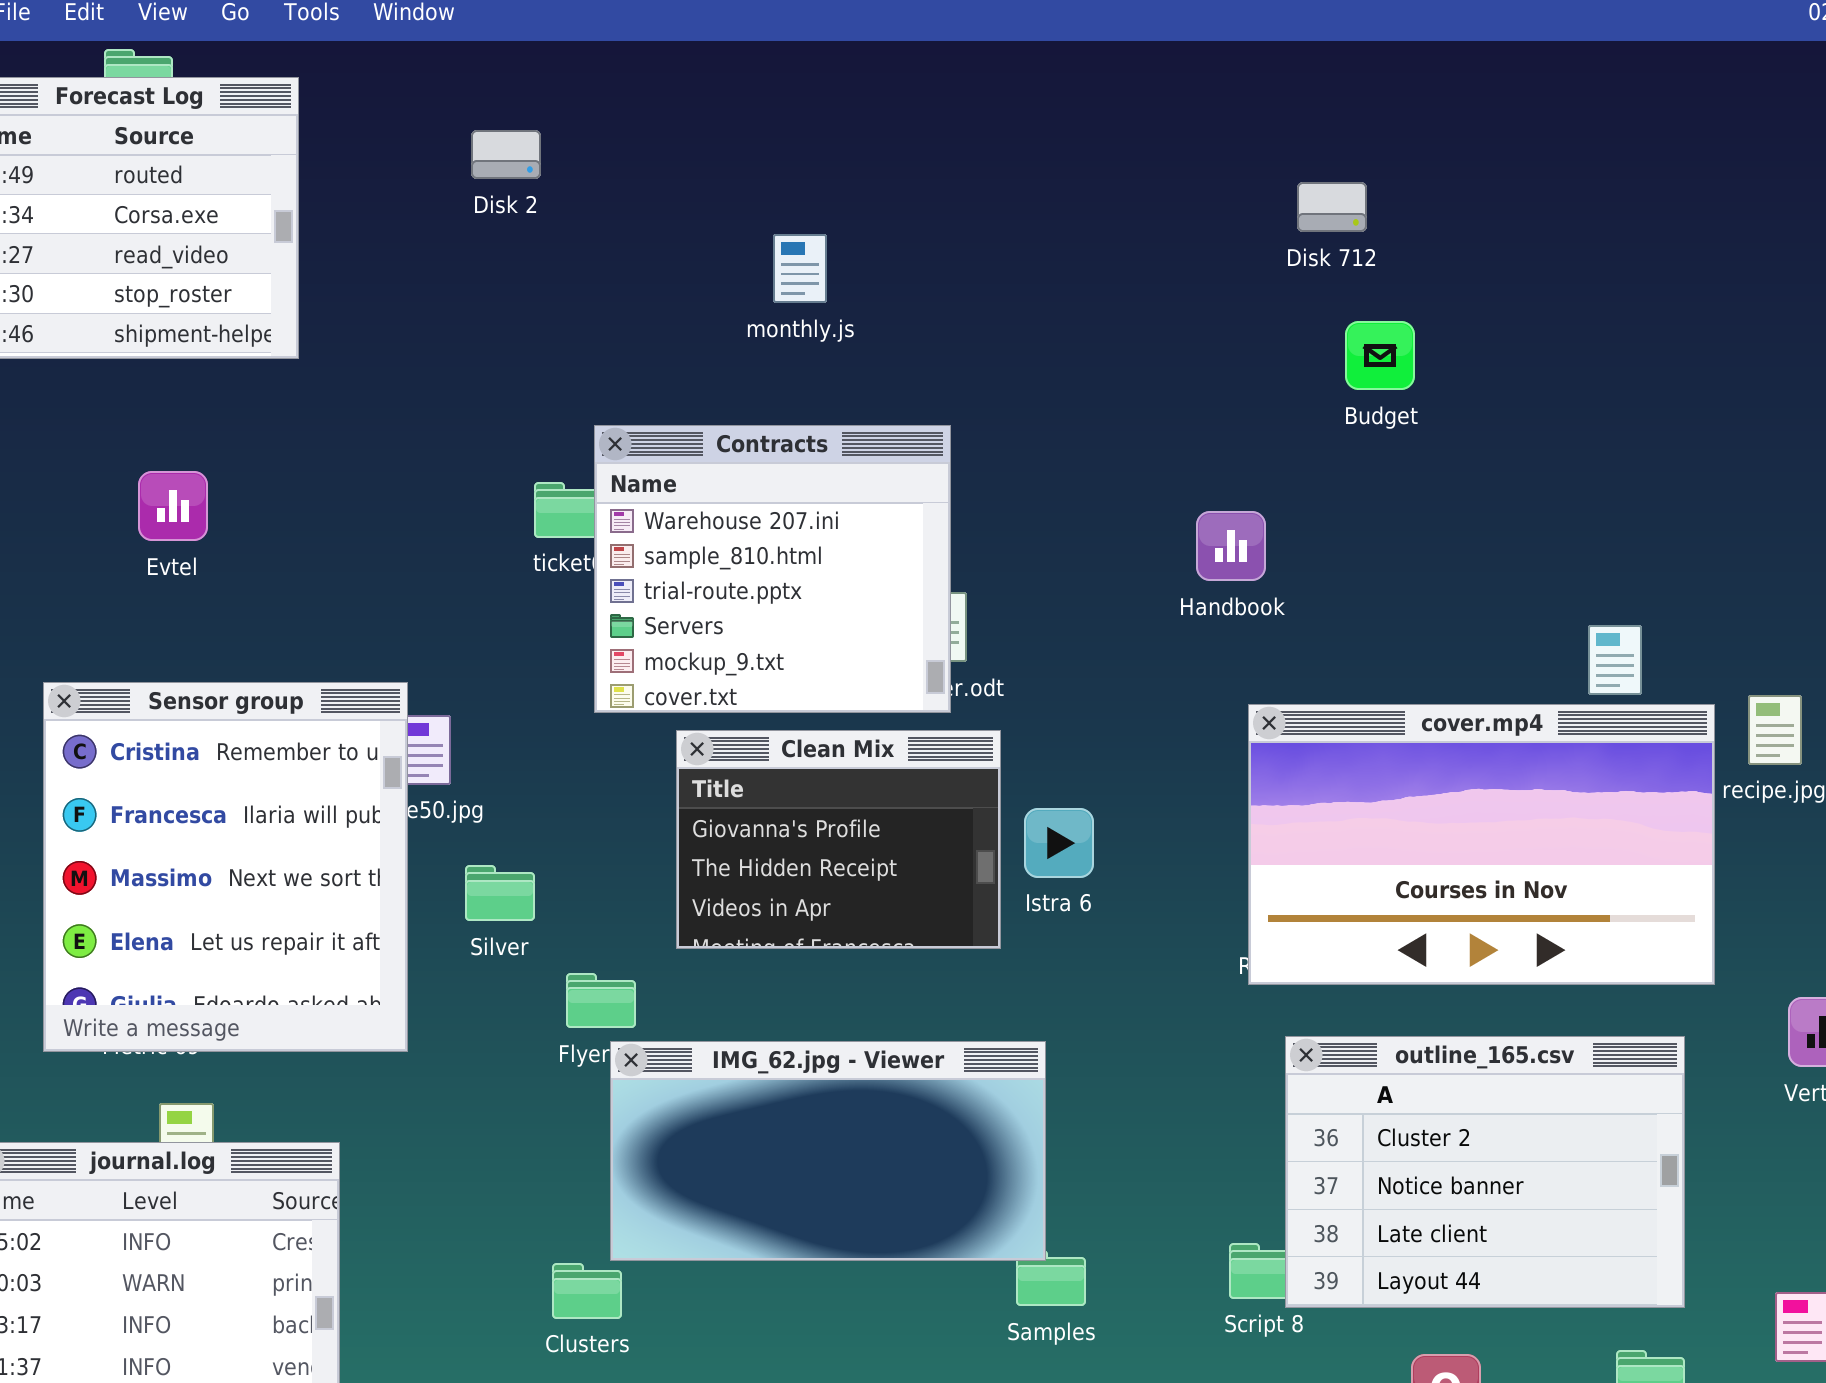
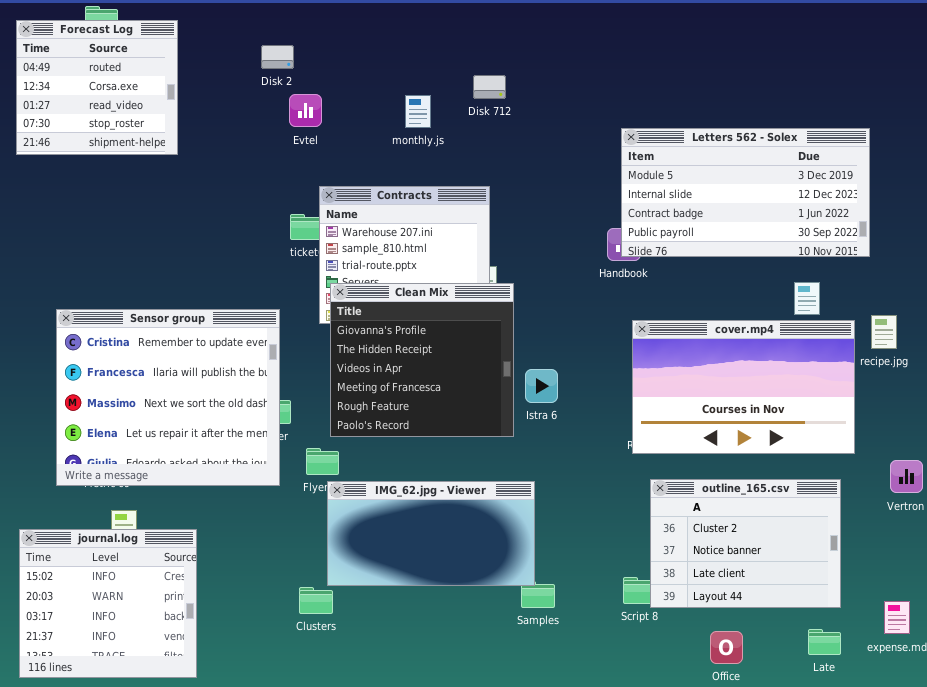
Disk 712: [1297,182,1367,232] -> [473,75,506,99], moved
Letters 562 - Solex: none -> [621,128,870,257], opened
Evtel: [138,471,208,541] -> [289,94,322,127], moved
Sensor group: [43,682,408,1052] -> [56,309,280,486], resized
Clean Mix: [676,730,1001,949] -> [330,283,514,437], resized

